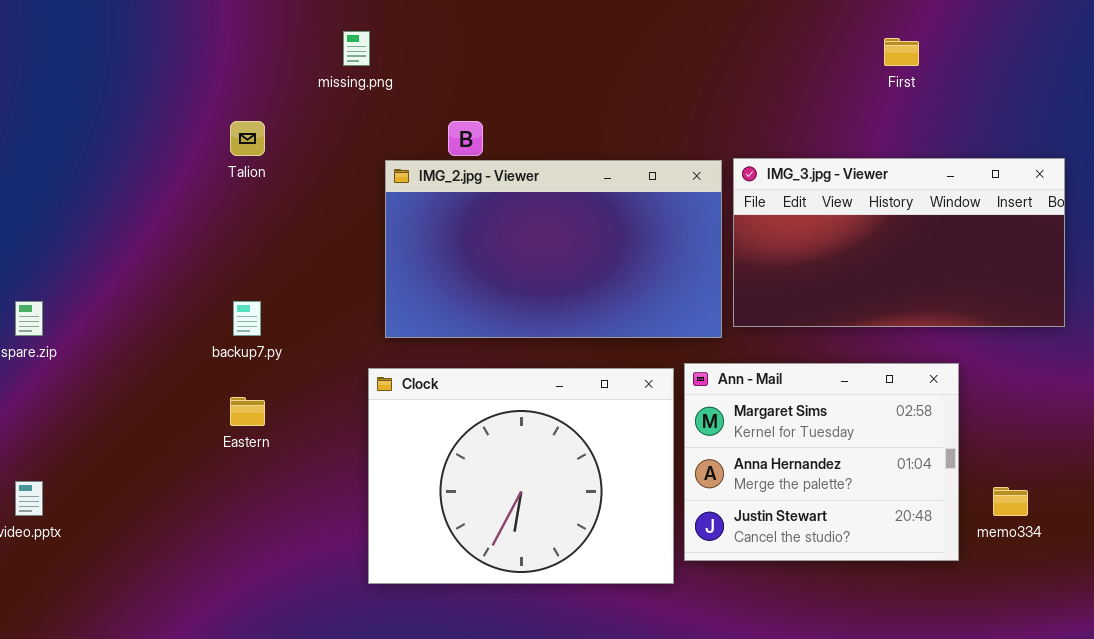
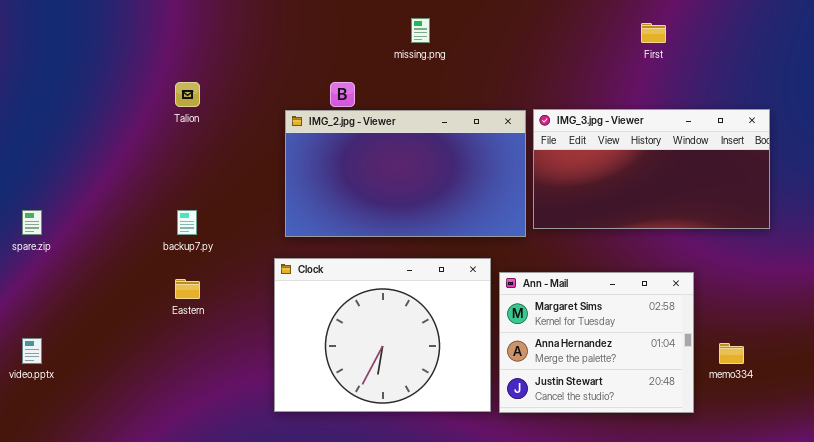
missing.png: [343,31,370,66] -> [411,18,430,43], moved
Ann - Mail: [684,363,959,561] -> [499,272,694,413], moved

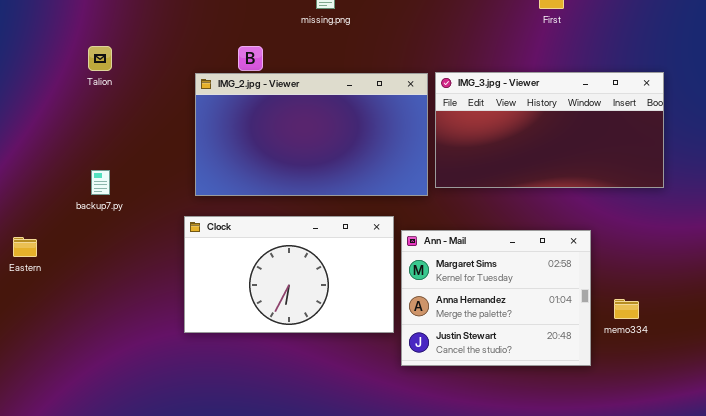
Clock: [274,258,491,412] -> [184,216,394,333], resized
Eastern: [175,279,200,299] -> [13,237,37,257], moved

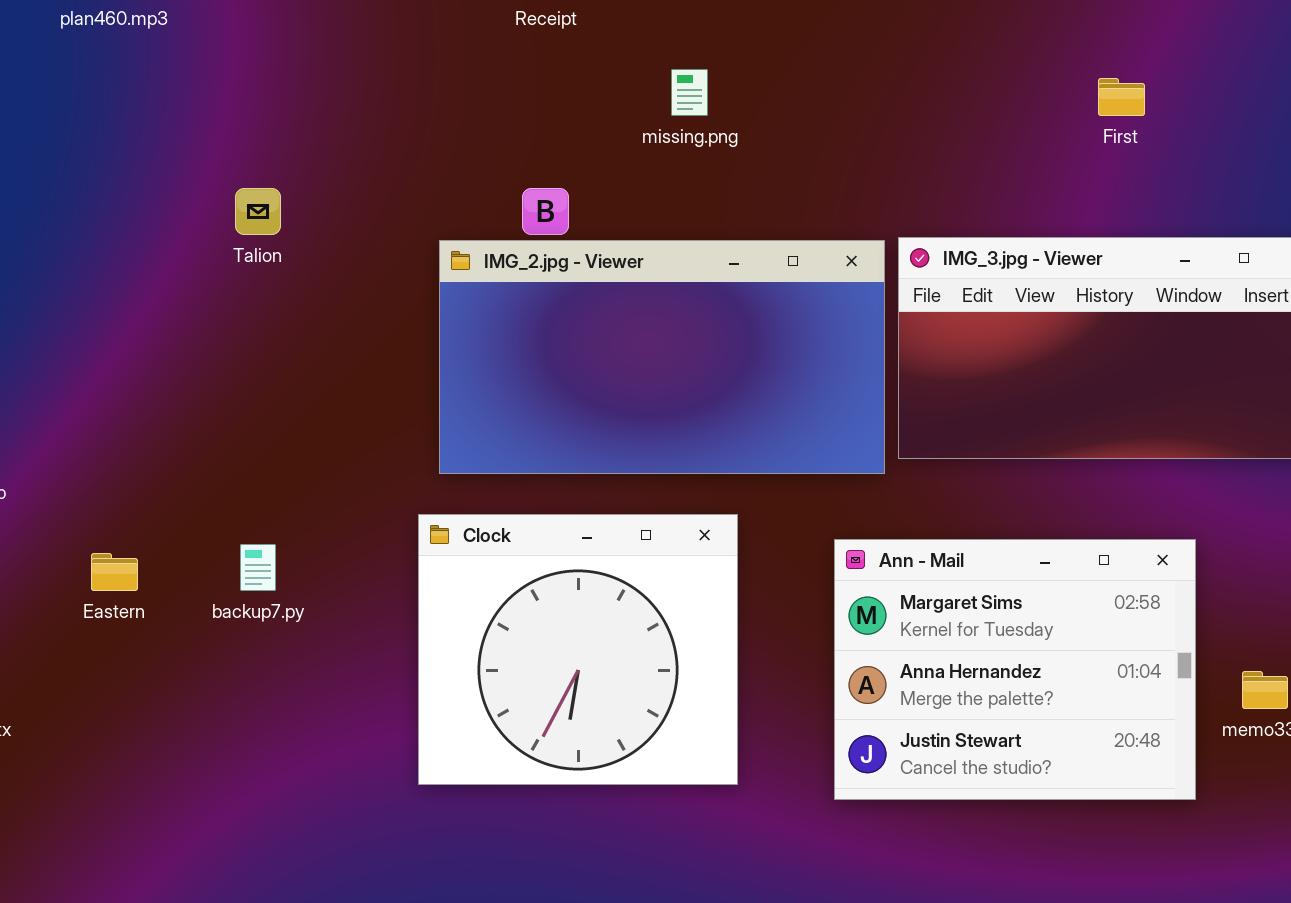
backup7.py: [91,170,110,195] -> [240,544,276,591], moved
Clock: [184,216,394,333] -> [418,514,738,785], resized

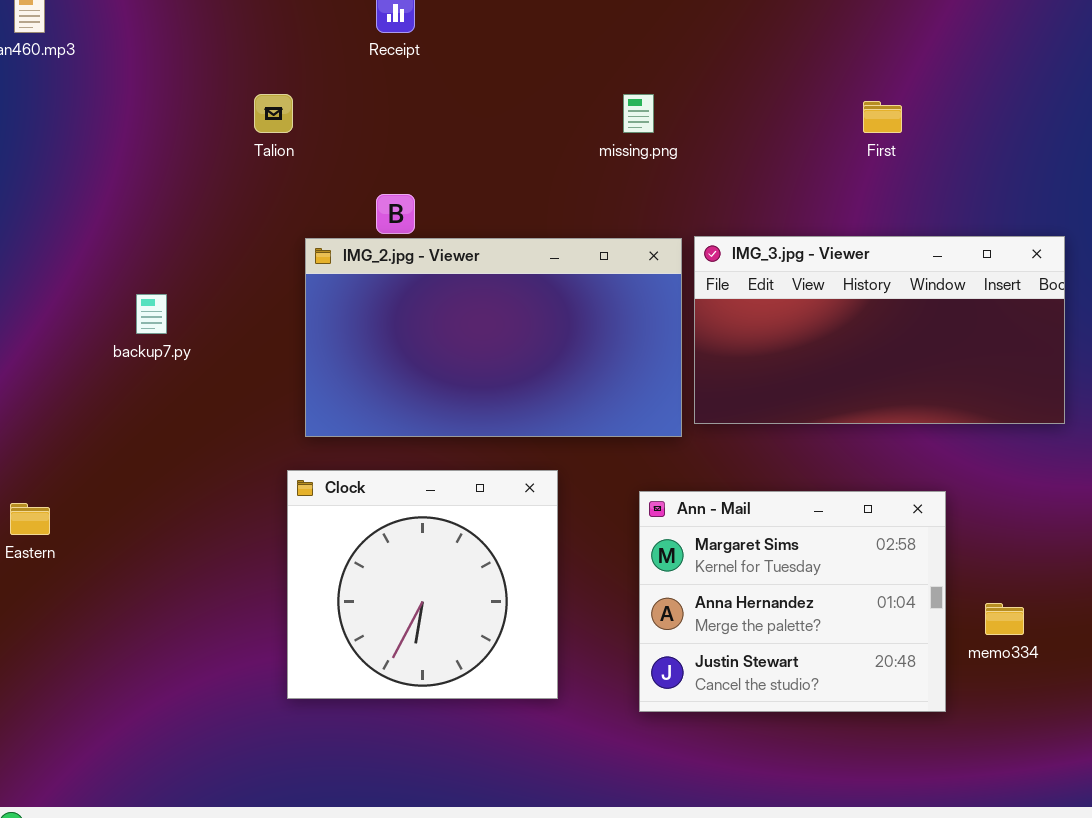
missing.png: [671,69,708,116] -> [623,94,654,133], moved
Talion: [235,188,281,235] -> [254,94,293,133], moved
backup7.py: [240,544,276,591] -> [136,294,167,334], moved

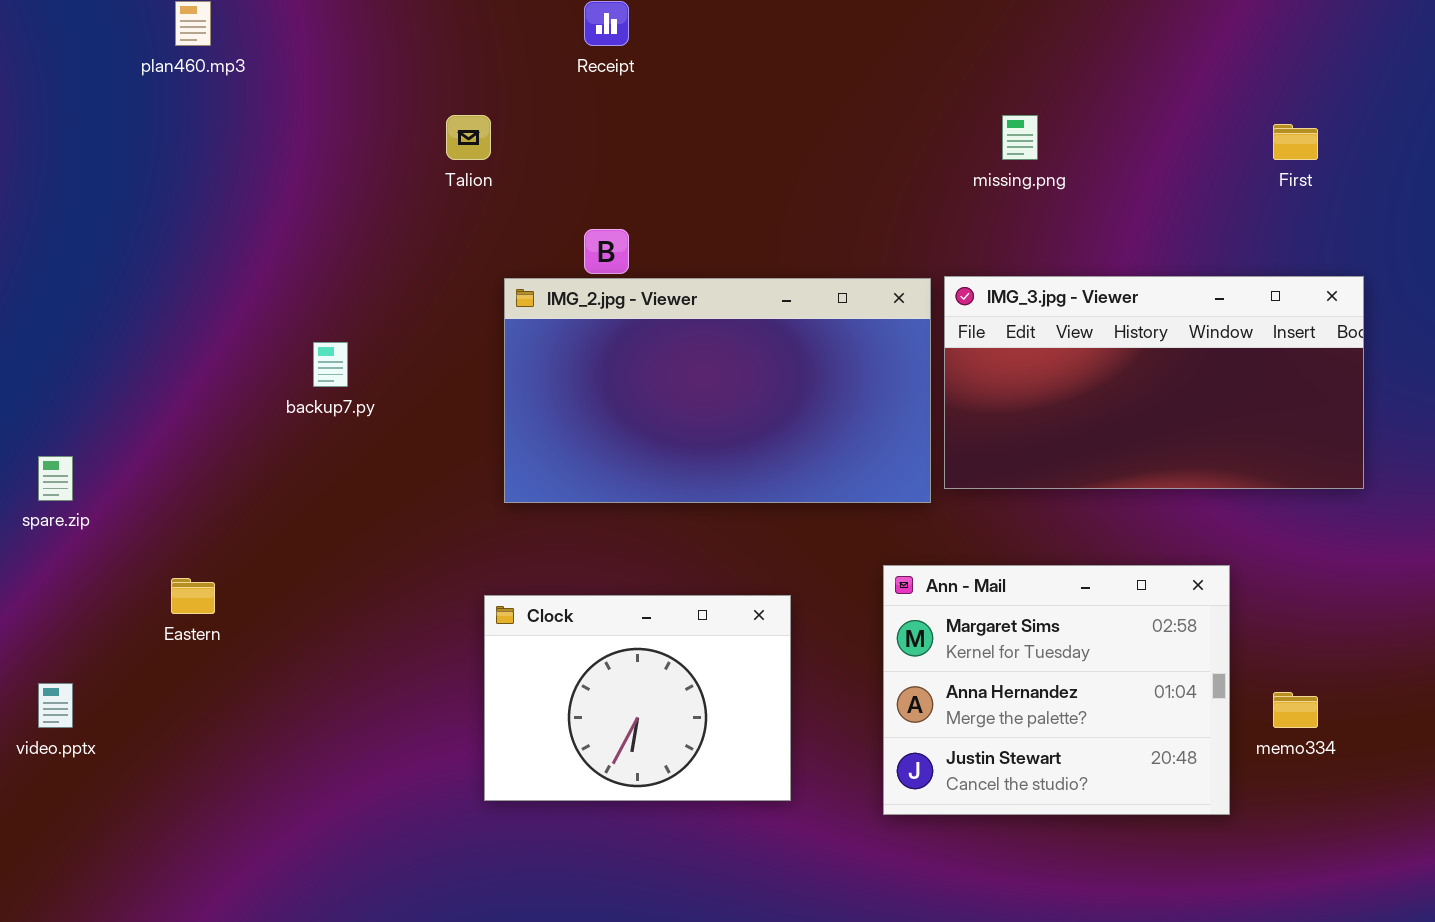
missing.png: [623,94,654,133] -> [1002,115,1038,160], moved
First: [863,101,902,133] -> [1273,124,1318,160], moved
Clock: [287,470,558,699] -> [484,595,791,801], resized

